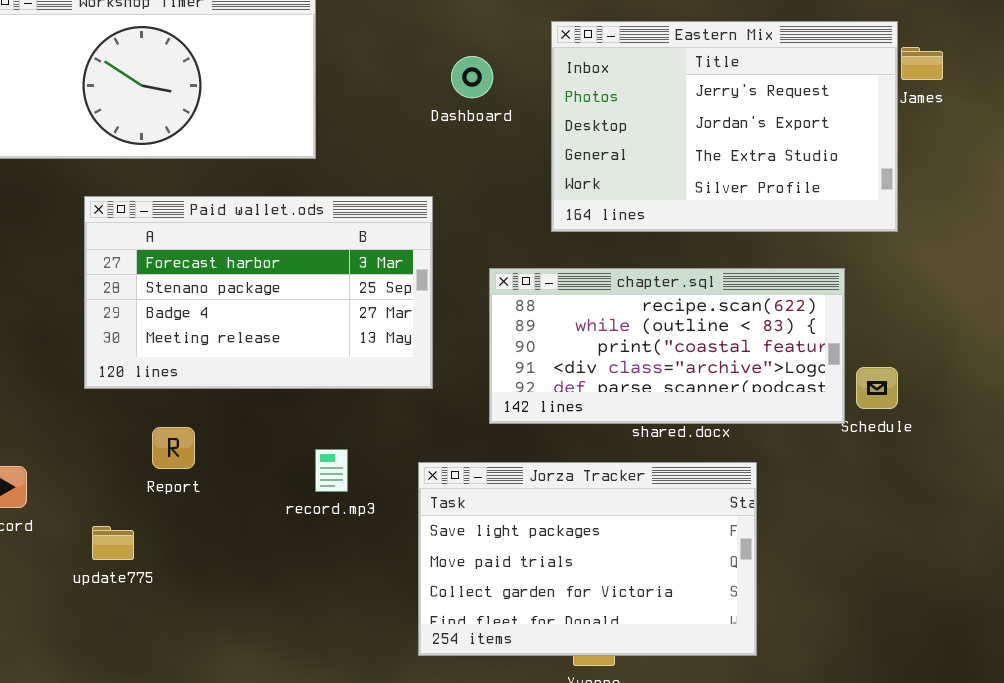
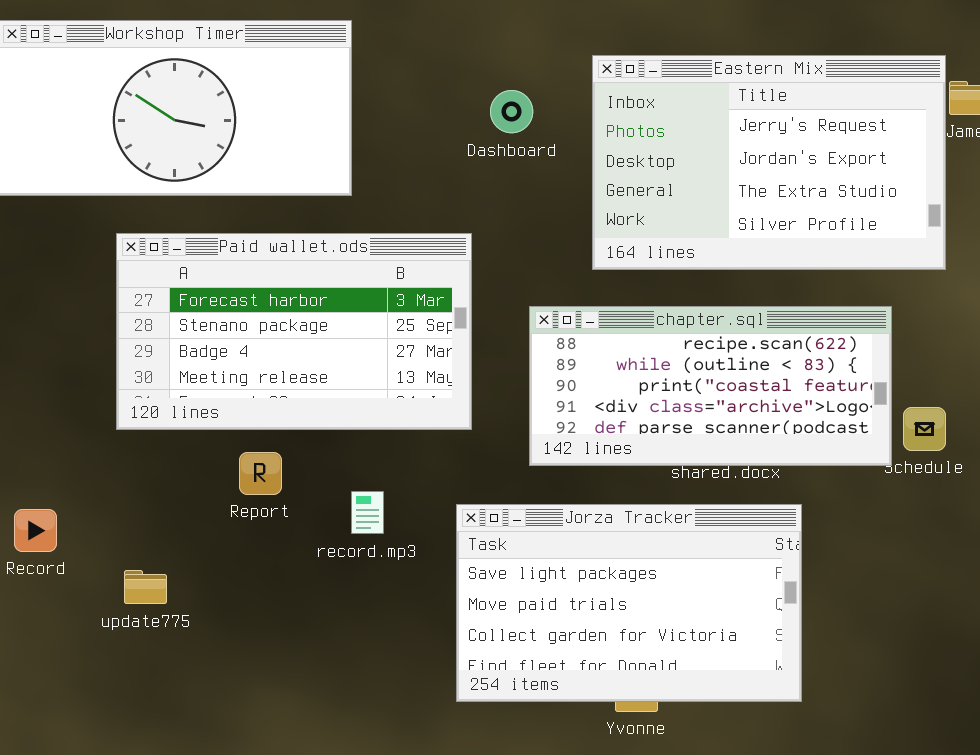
Report: [152,427,195,469] -> [239,452,282,495], moved

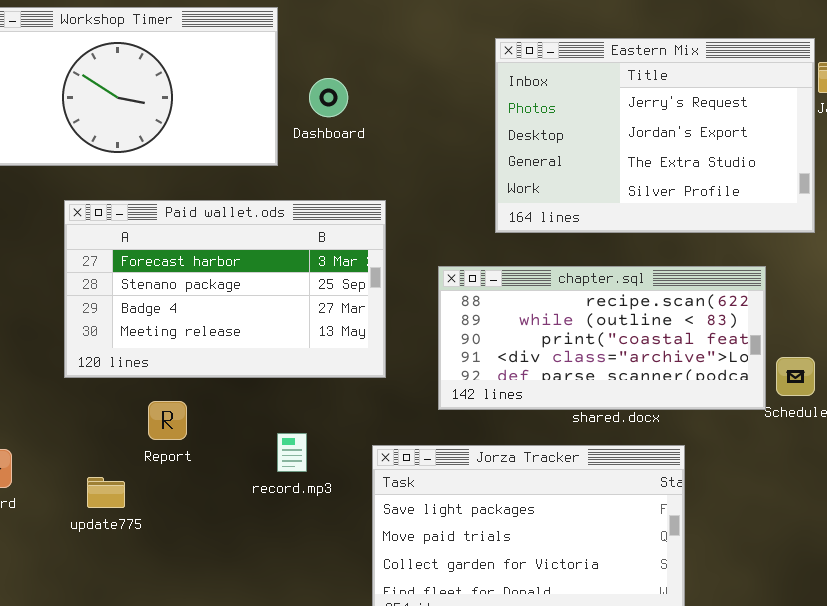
Dashboard: [490,90,533,133] -> [309,78,348,117], moved
Report: [239,452,282,495] -> [148,401,187,440], moved
update775: [124,570,167,604] -> [87,477,125,508], moved

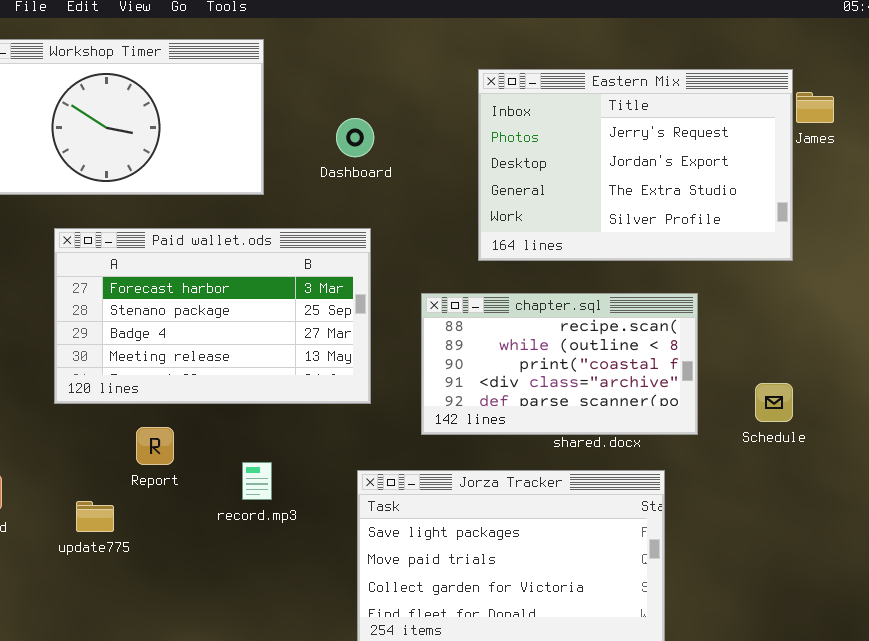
Dashboard: [309,78,348,117] -> [336,118,374,157], moved
chapter.sql: [438,266,766,410] -> [421,293,698,435], resized
record.mp3: [277,433,307,472] -> [242,462,272,500], moved

